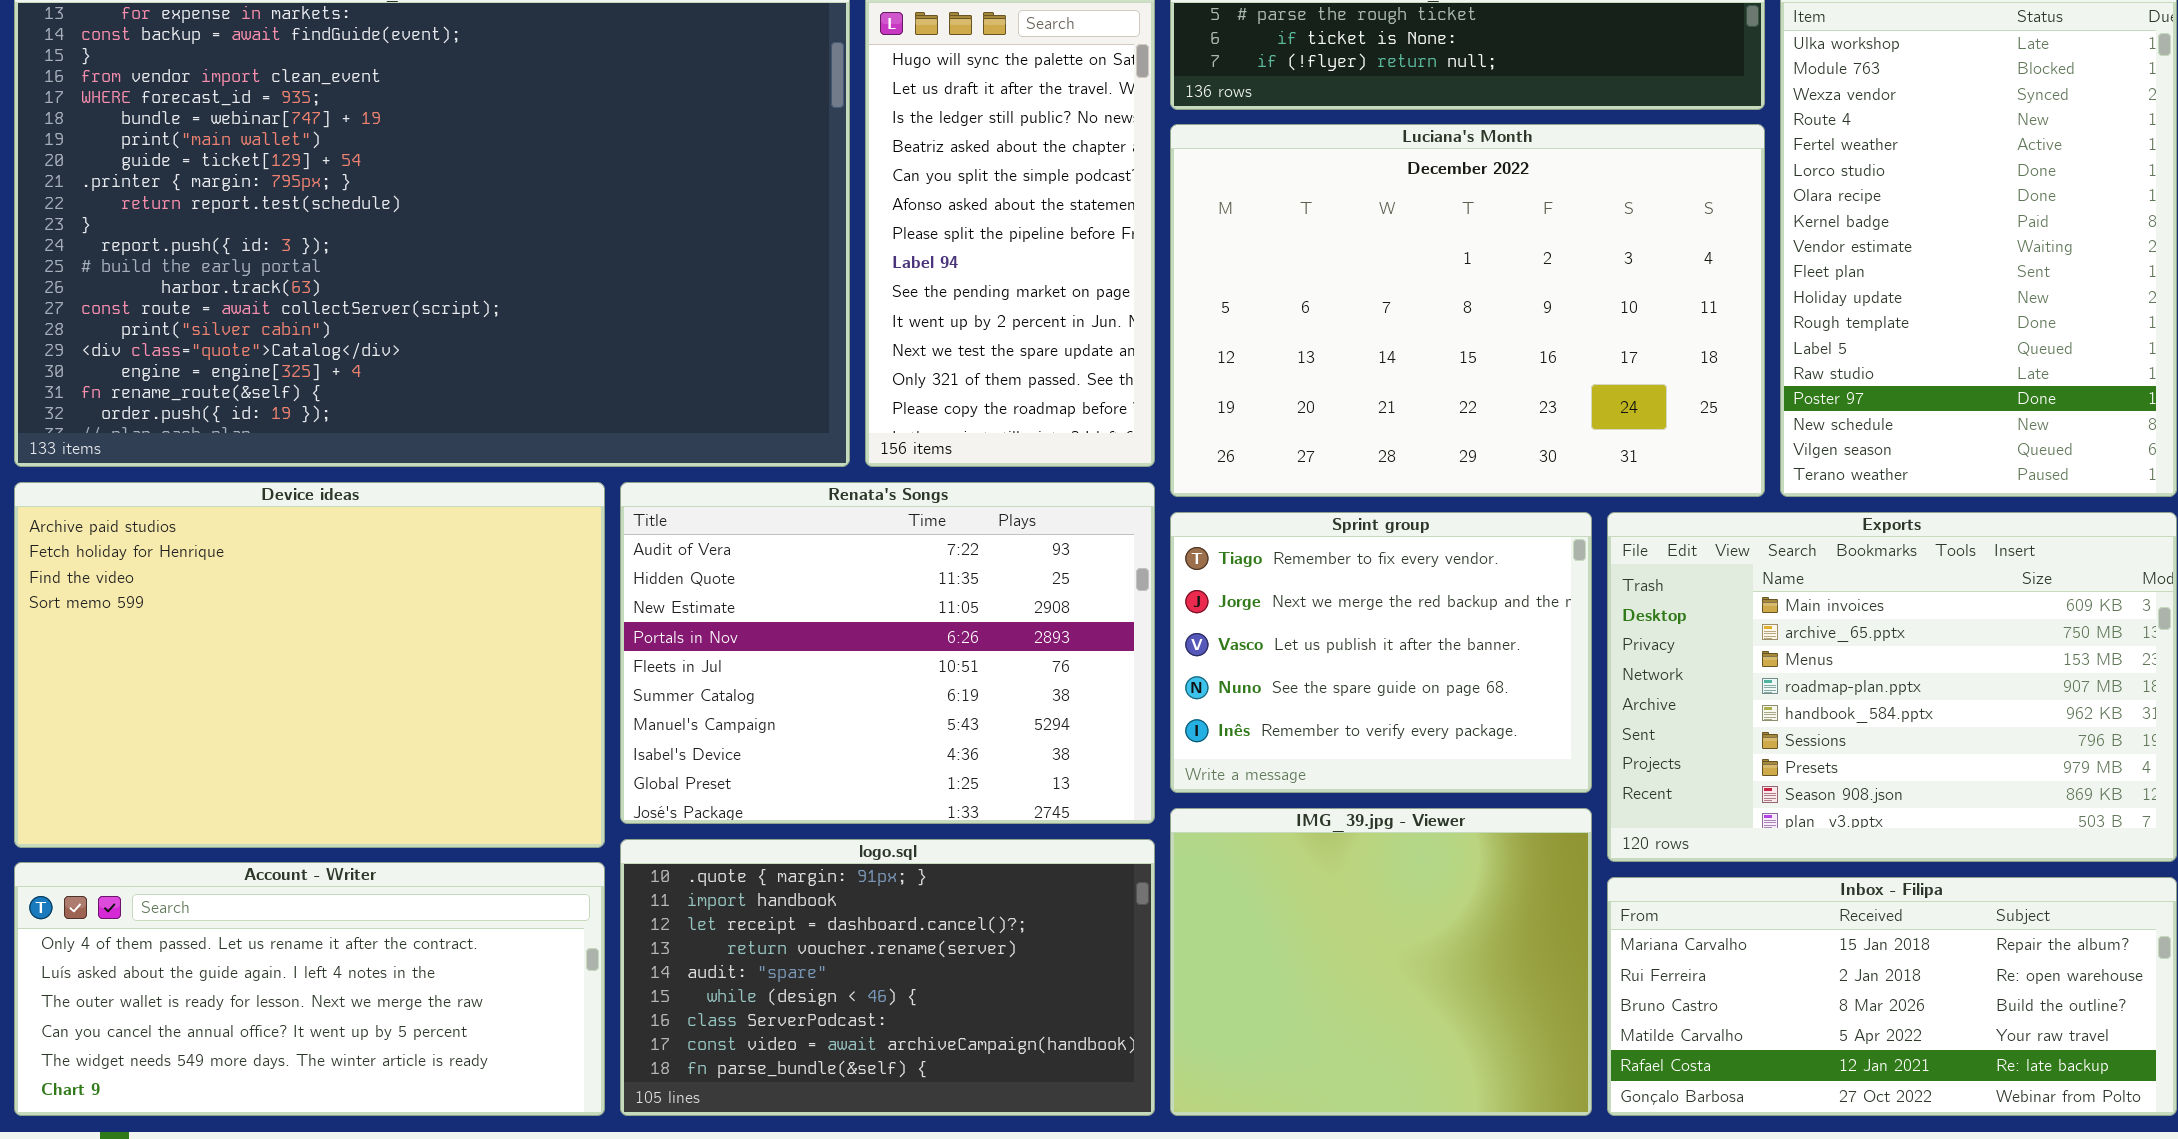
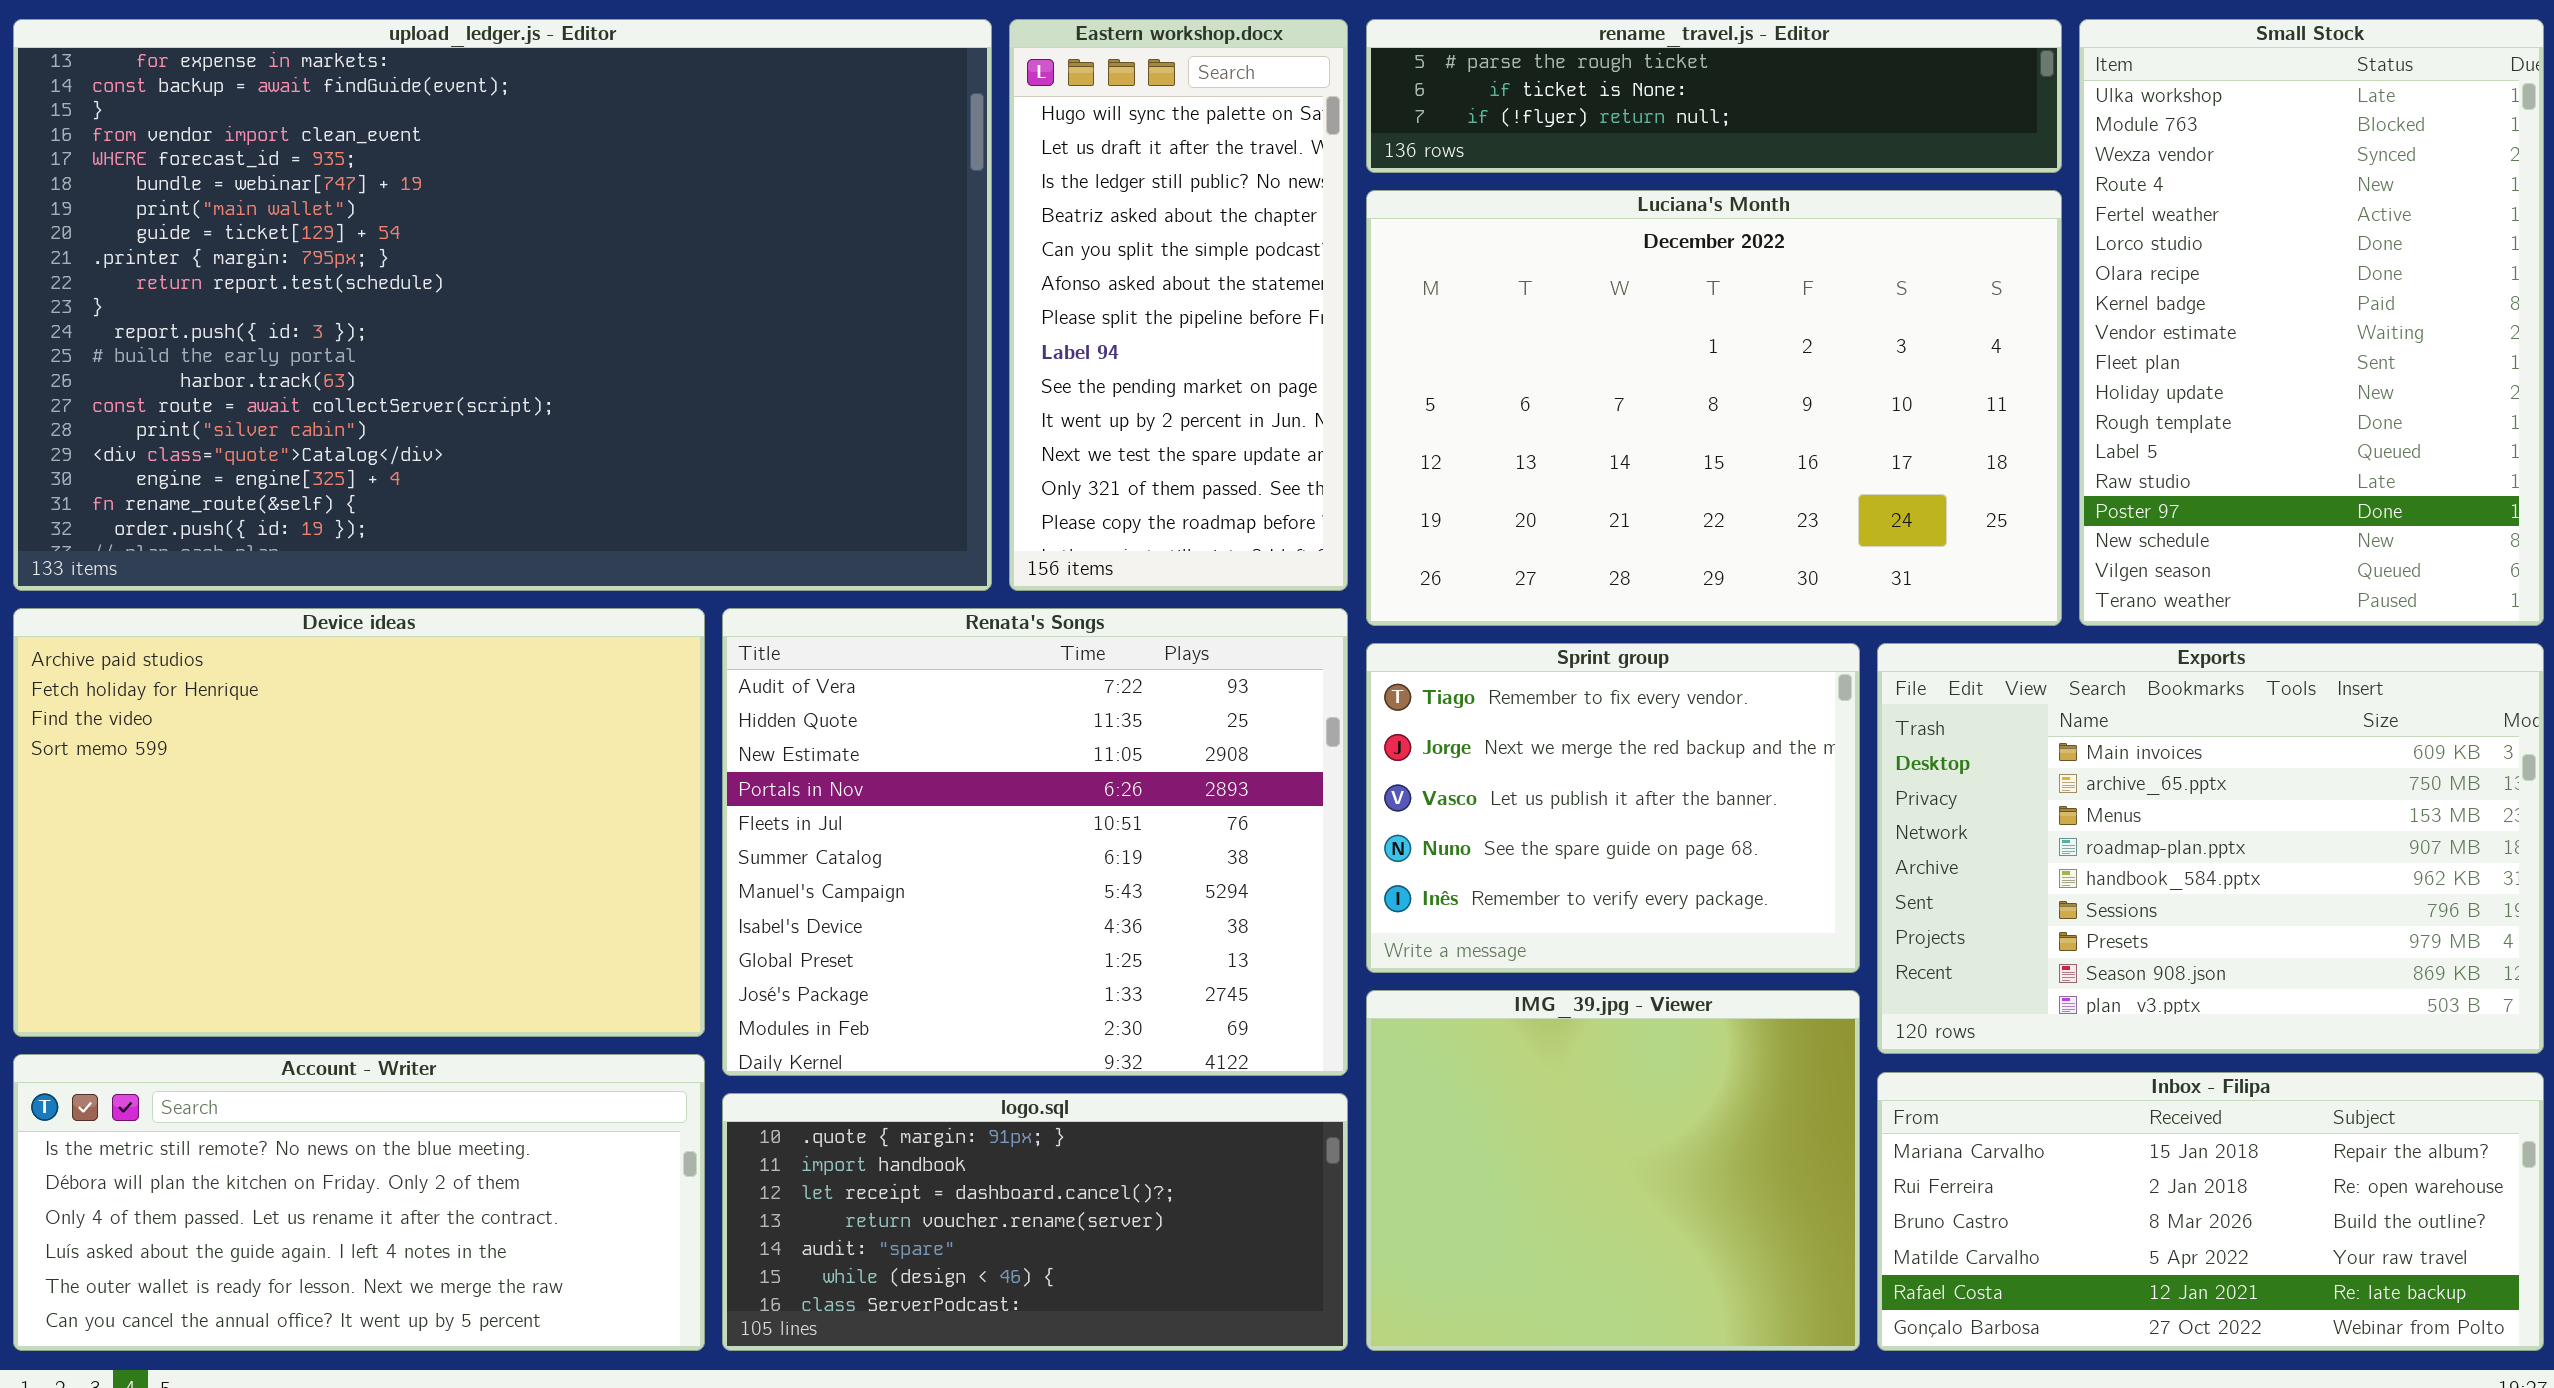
Renata's Songs: [620,482,1155,824] -> [722,608,1348,1076], resized
logo.sql: [620,839,1155,1116] -> [722,1093,1348,1351], resized
Account - Writer: [14,862,605,1116] -> [13,1054,705,1351], scrolled up 2 rows

